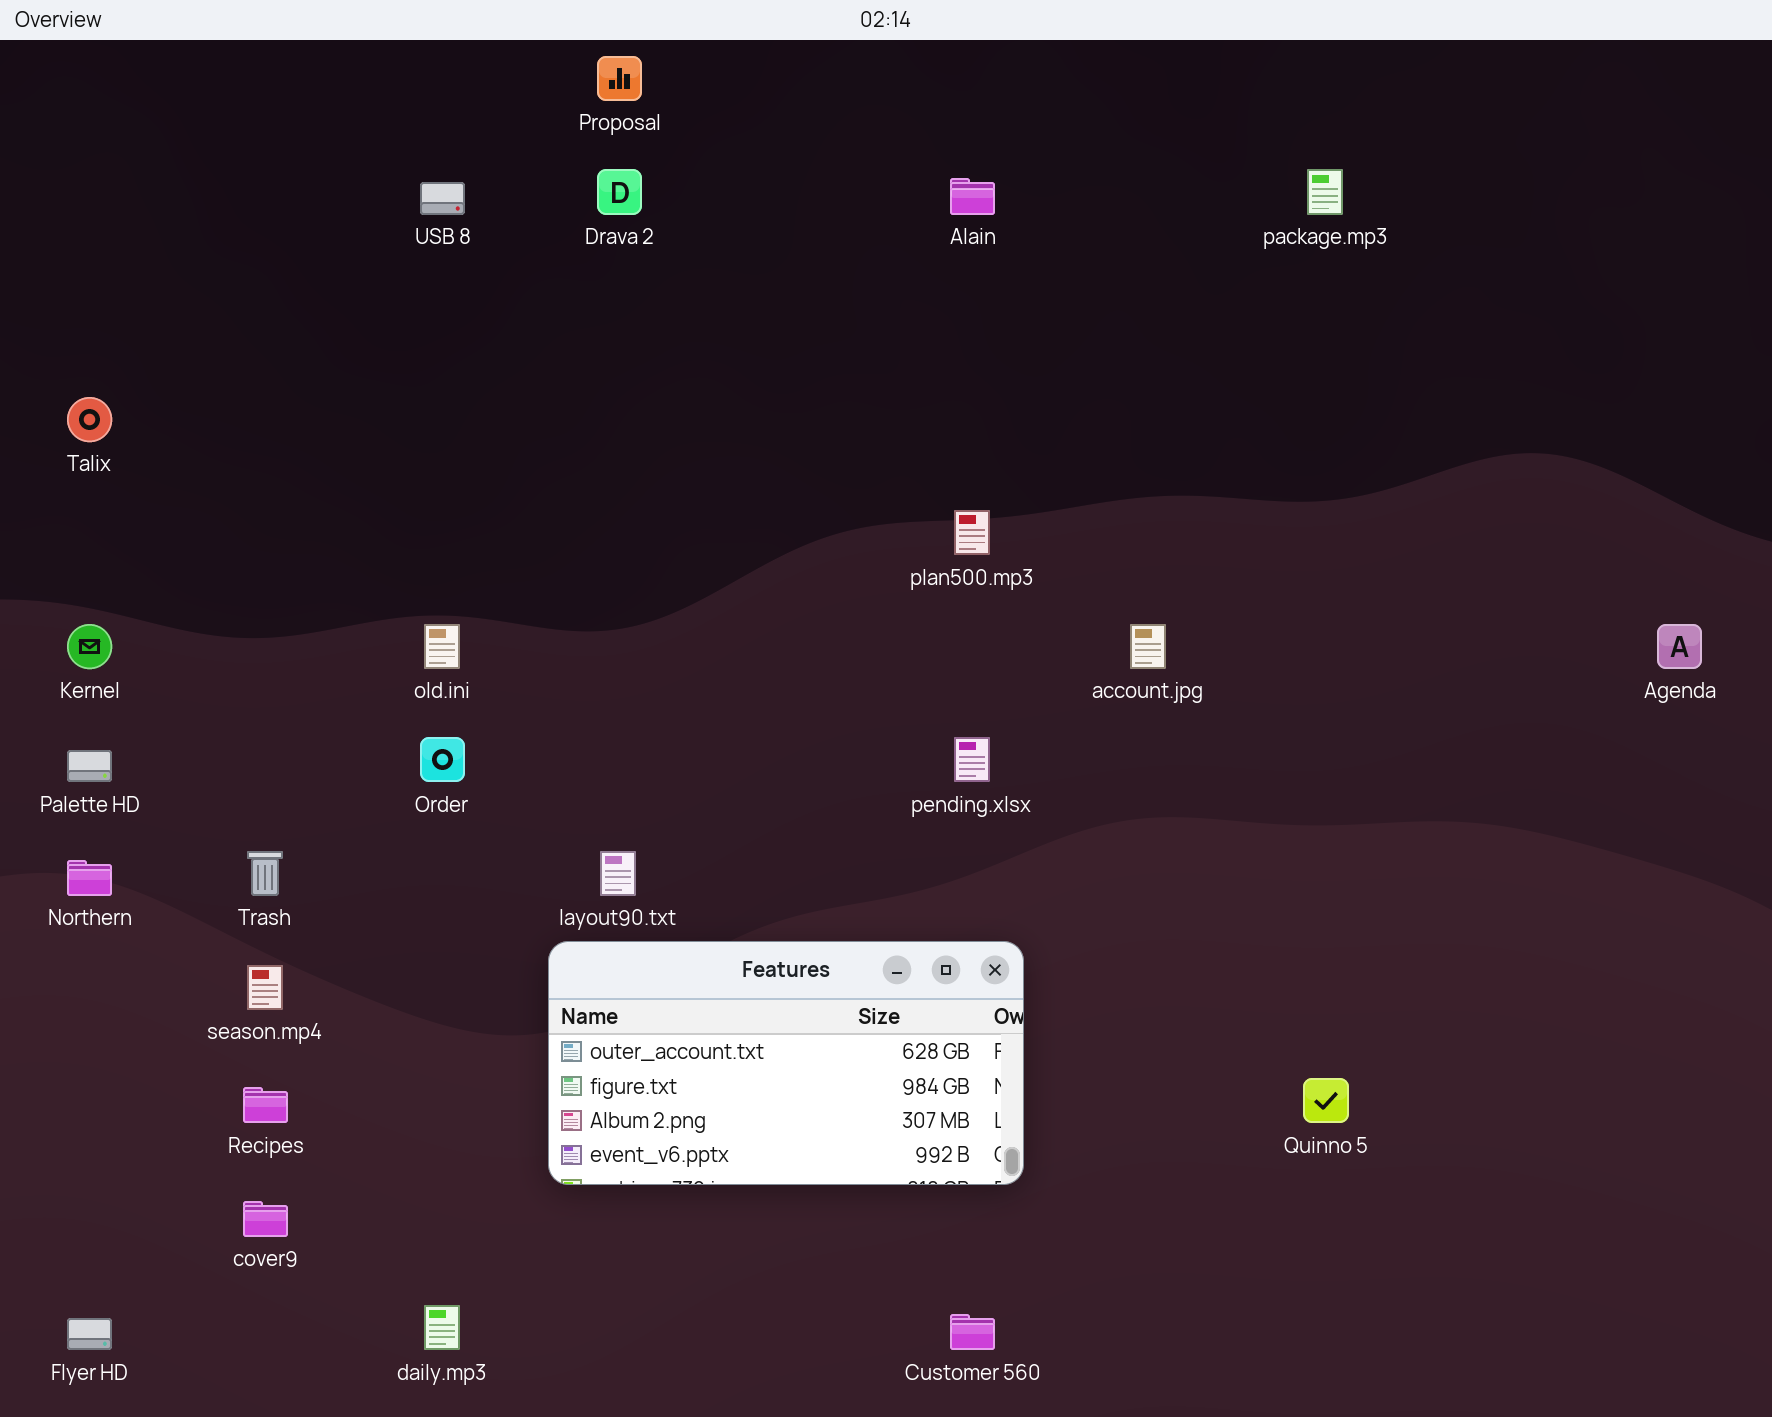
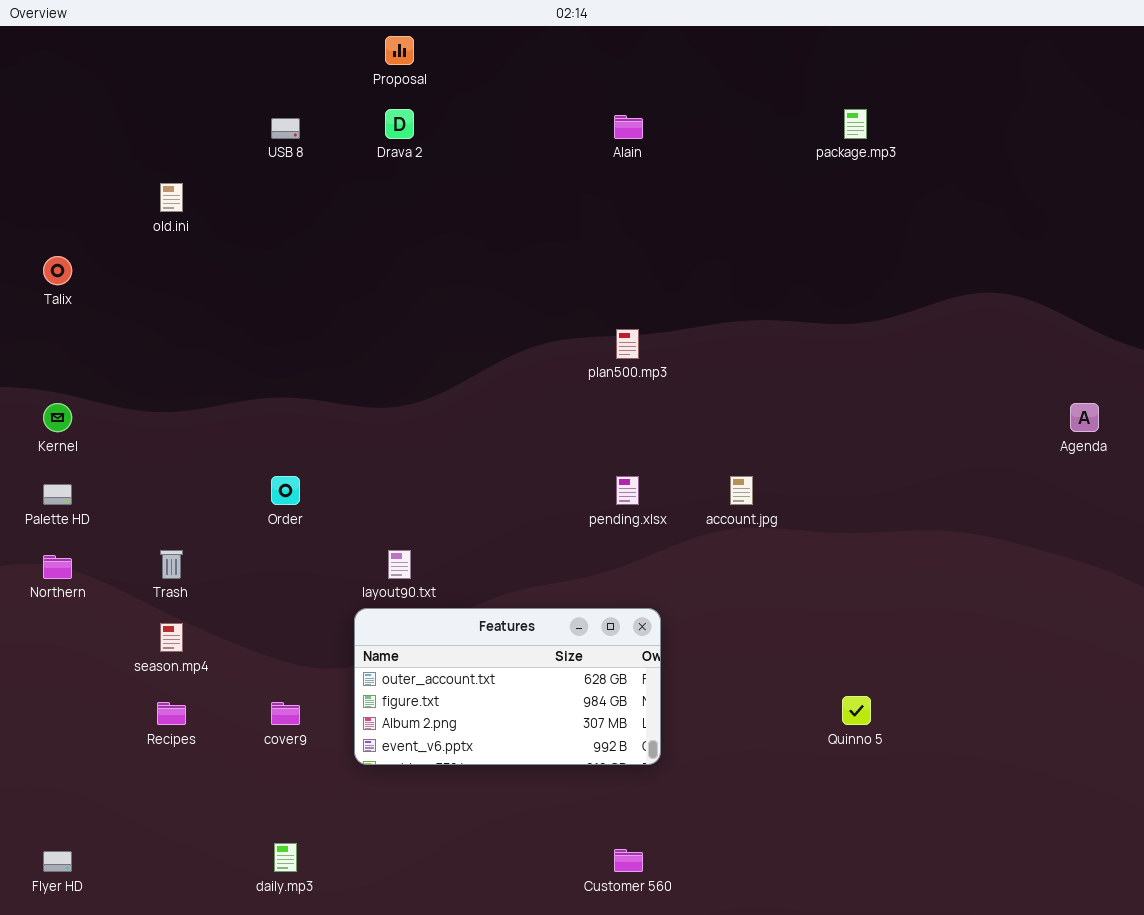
old.ini: [424,624,460,669] -> [160,183,183,212], moved
account.jpg: [1130,624,1166,669] -> [730,476,753,505], moved
cover9: [243,1201,288,1237] -> [271,702,300,725], moved

